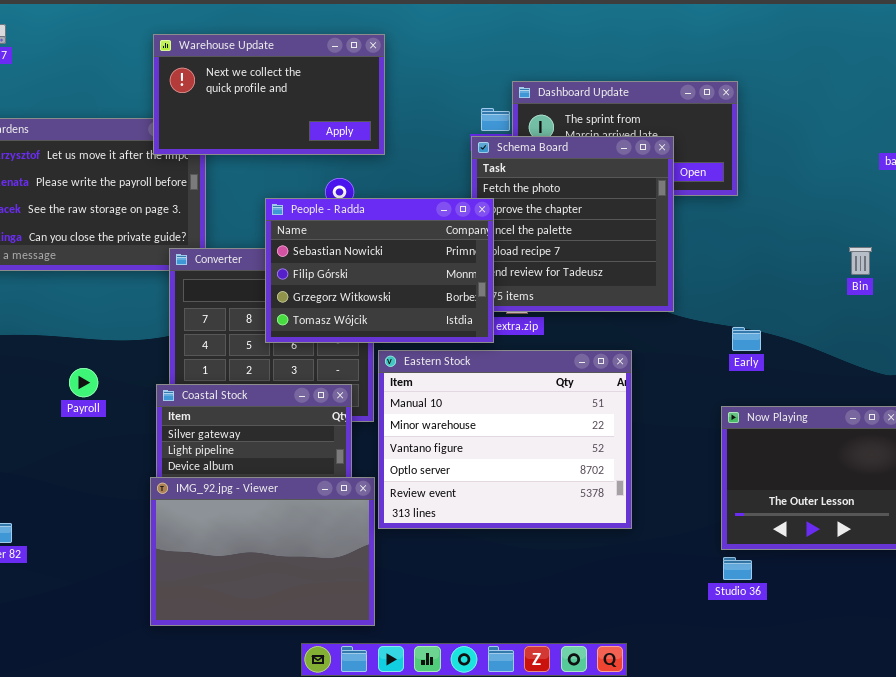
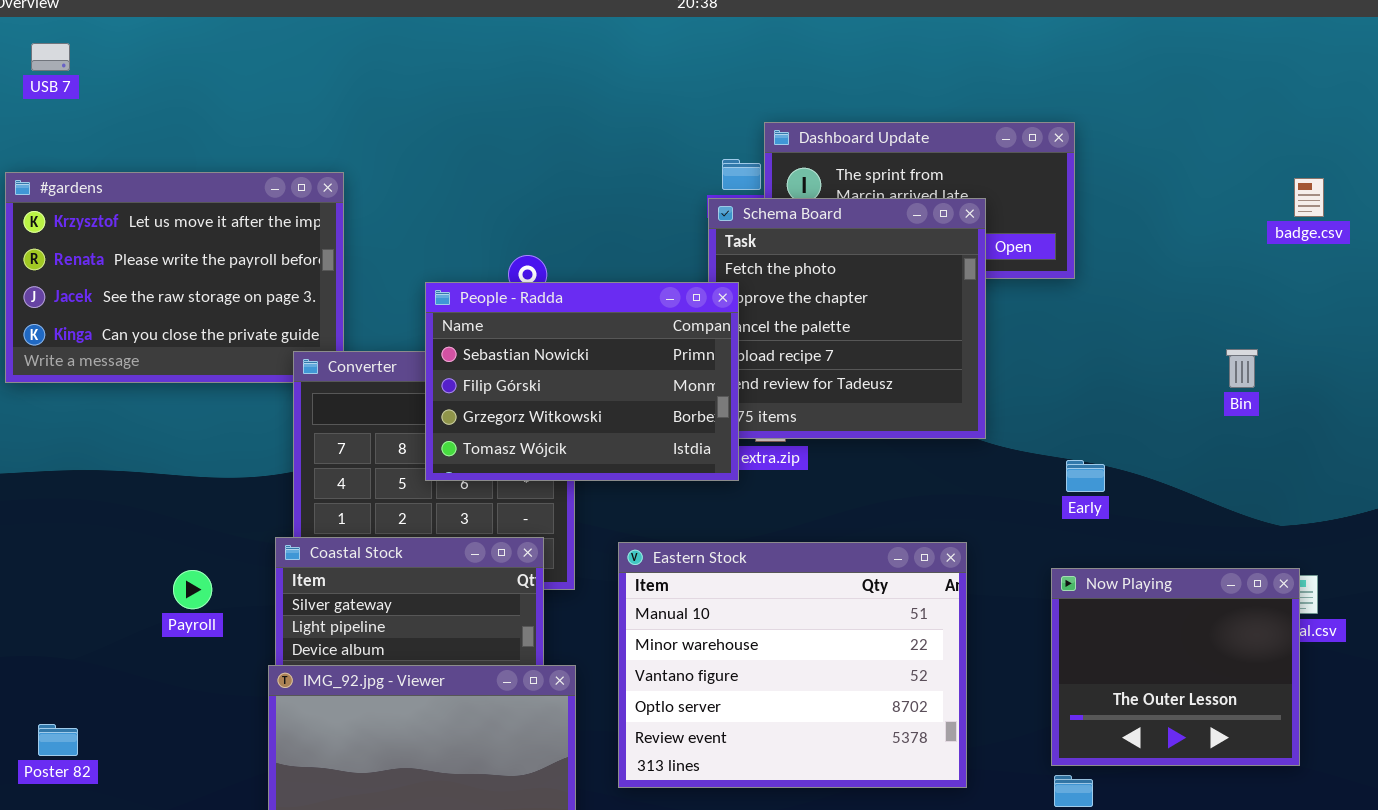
Warehouse Update: [153,34,385,155] -> none, closed
Eastern Stock: [378,350,632,529] -> [618,542,967,788], moved
Payroll: [69,368,98,397] -> [173,570,212,609], moved

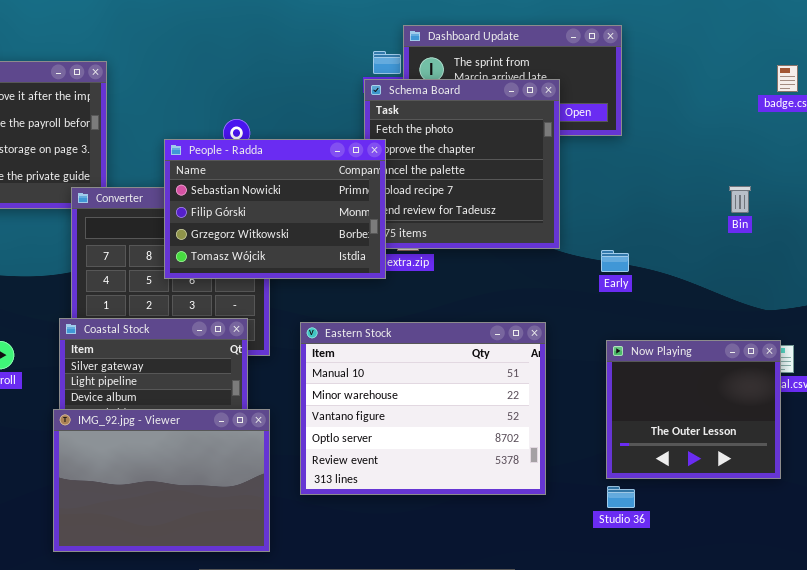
Early: [1066,460,1105,492] -> [601,250,629,272], moved

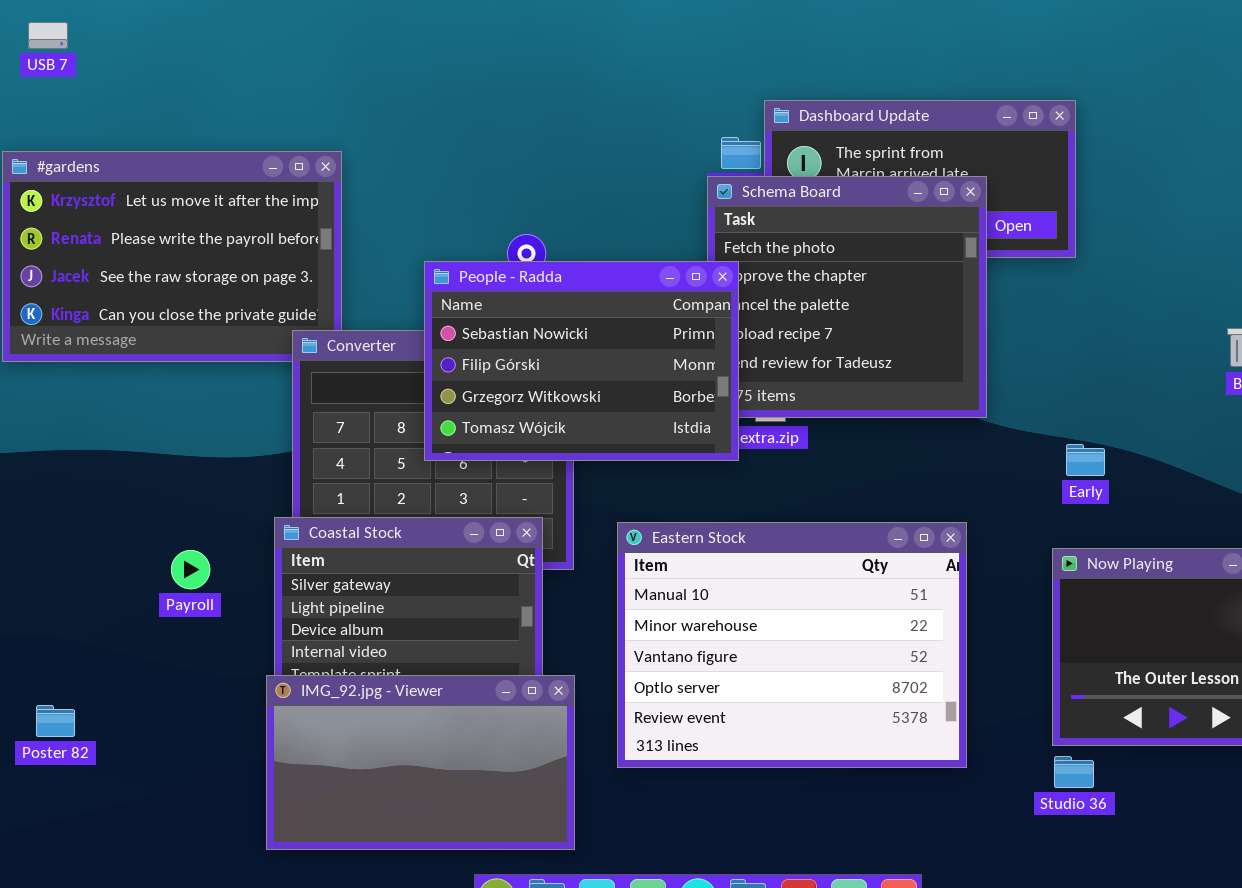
Early: [601,250,629,272] -> [1066,444,1105,476], moved
IMG_92.jpg - Viewer: [53,409,270,552] -> [266,675,575,850], resized

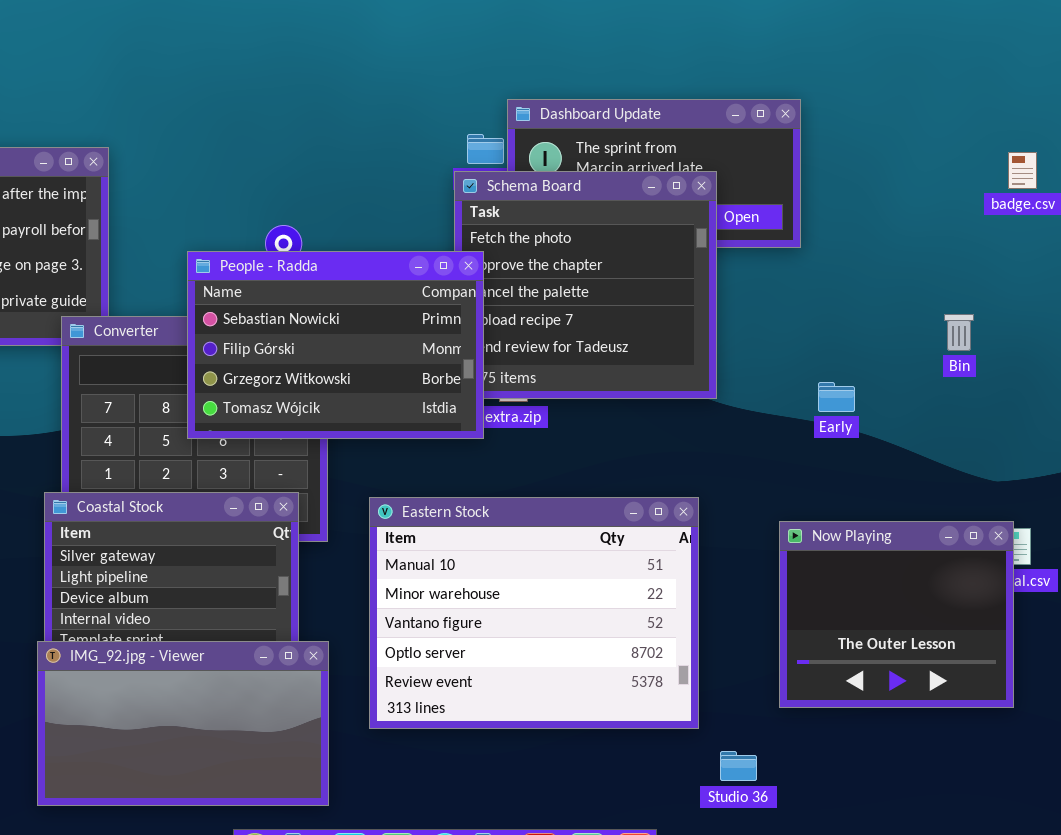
Early: [1066,444,1105,476] -> [818,382,855,412], moved
Studio 36: [1054,756,1094,788] -> [720,751,757,781], moved

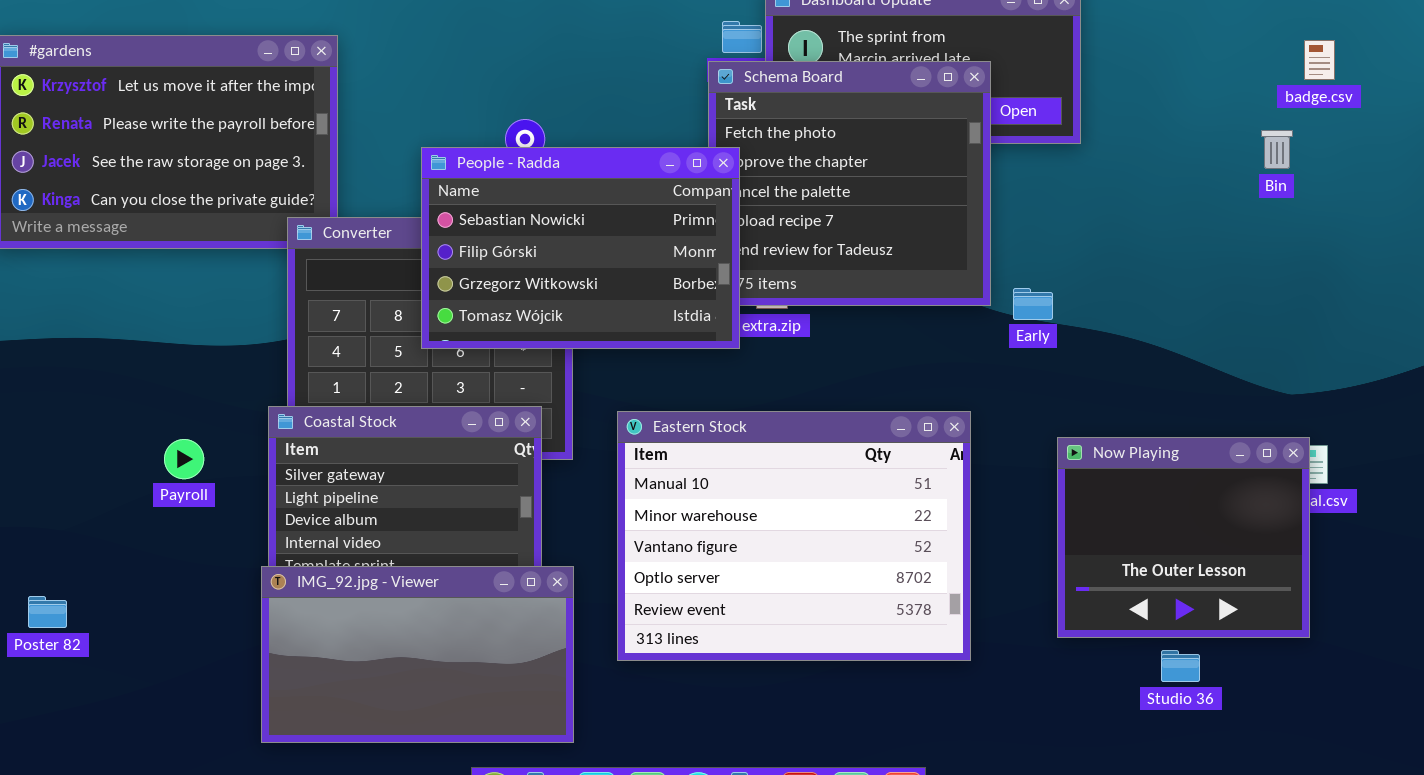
Bin: [944,314,974,351] -> [1261,130,1293,169], moved
Early: [818,382,855,412] -> [1013,288,1053,320], moved
Studio 36: [720,751,757,781] -> [1161,650,1200,682], moved

